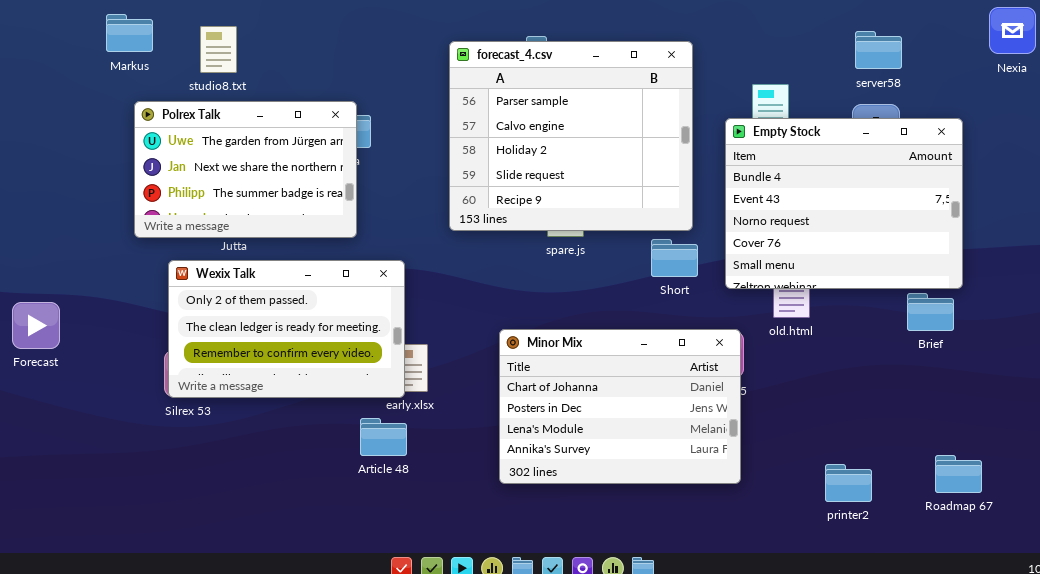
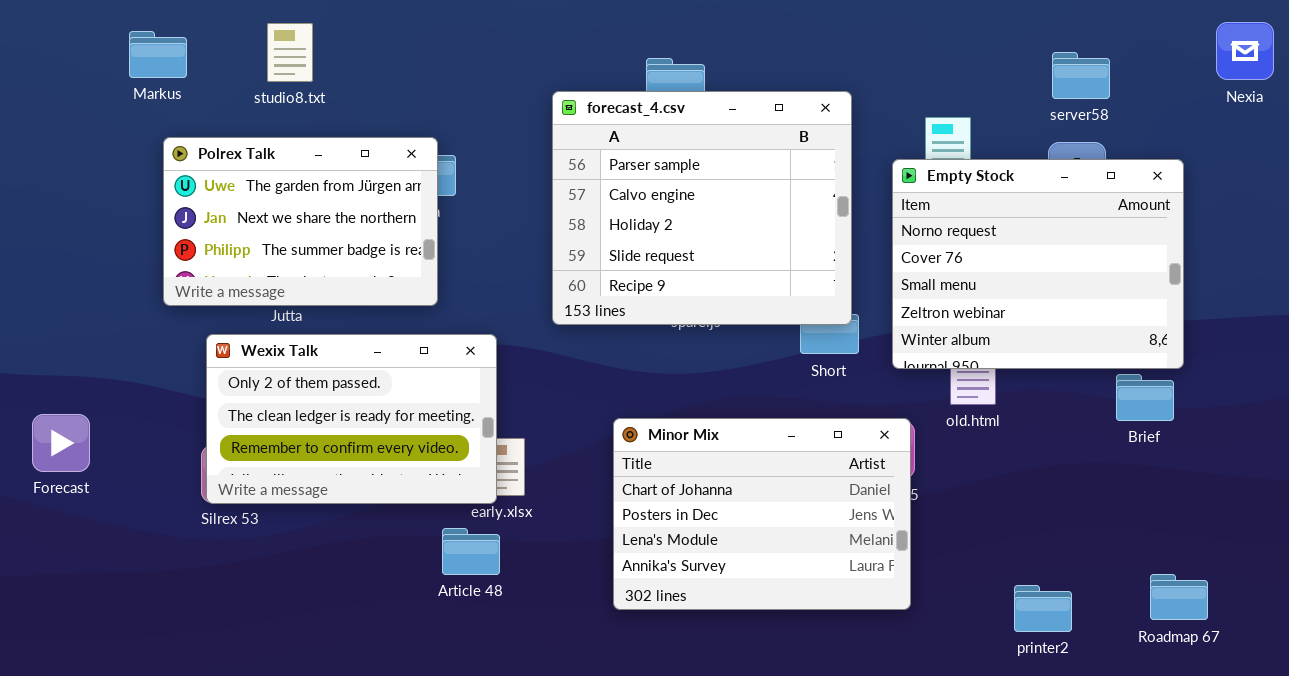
studio8.txt: [200,26,237,73] -> [267,23,313,82], moved
forecast_4.csv: [449,41,693,231] -> [552,91,852,325], moved
Empty Stock: [725,118,963,289] -> [892,159,1184,369], scrolled down 2 rows
Forecast: [12,302,60,349] -> [32,414,90,472], moved

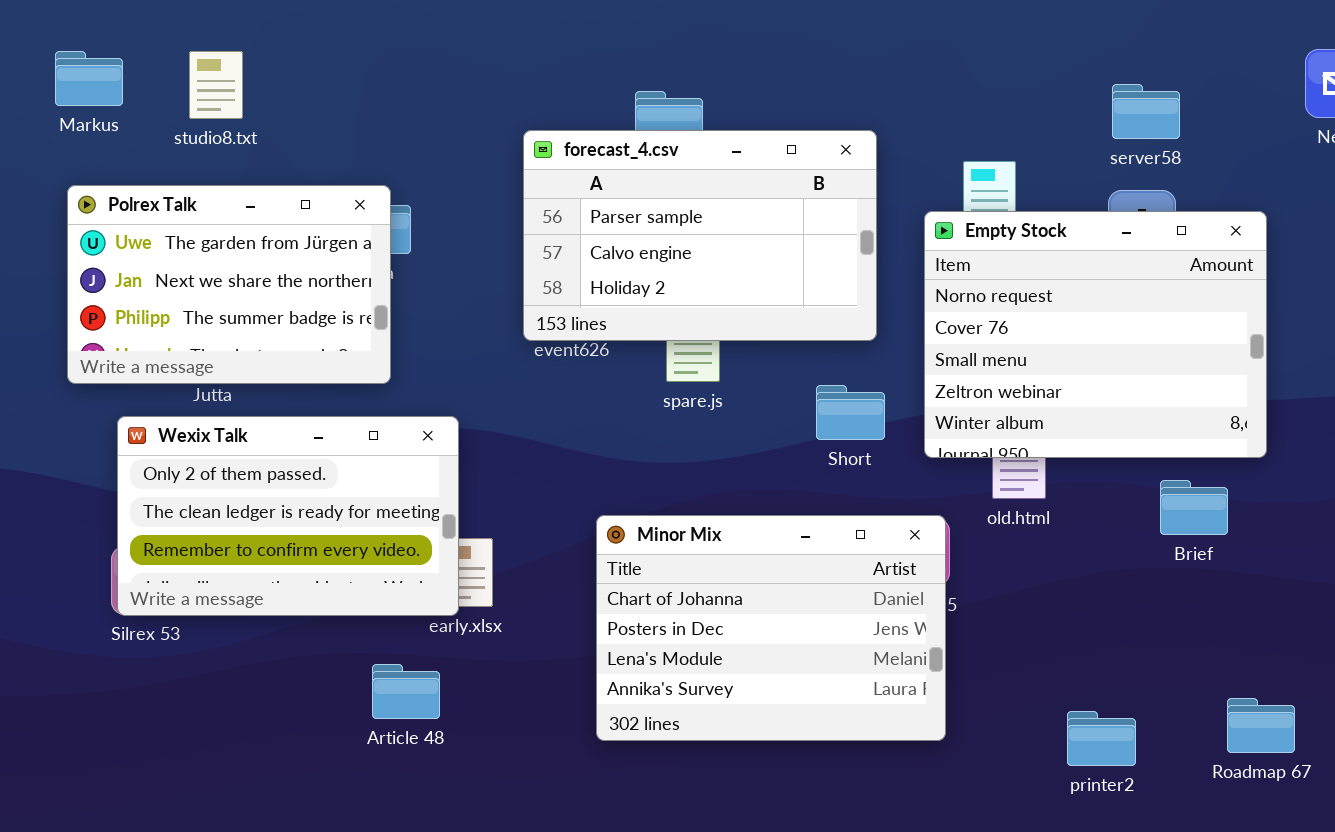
Markus: [129,31,187,78] -> [55,51,123,106], moved
forecast_4.csv: [552,91,852,325] -> [523,130,877,341], resized
Brief: [1116,374,1174,421] -> [1160,480,1228,535], moved
Article 48: [442,528,500,575] -> [372,664,440,719], moved

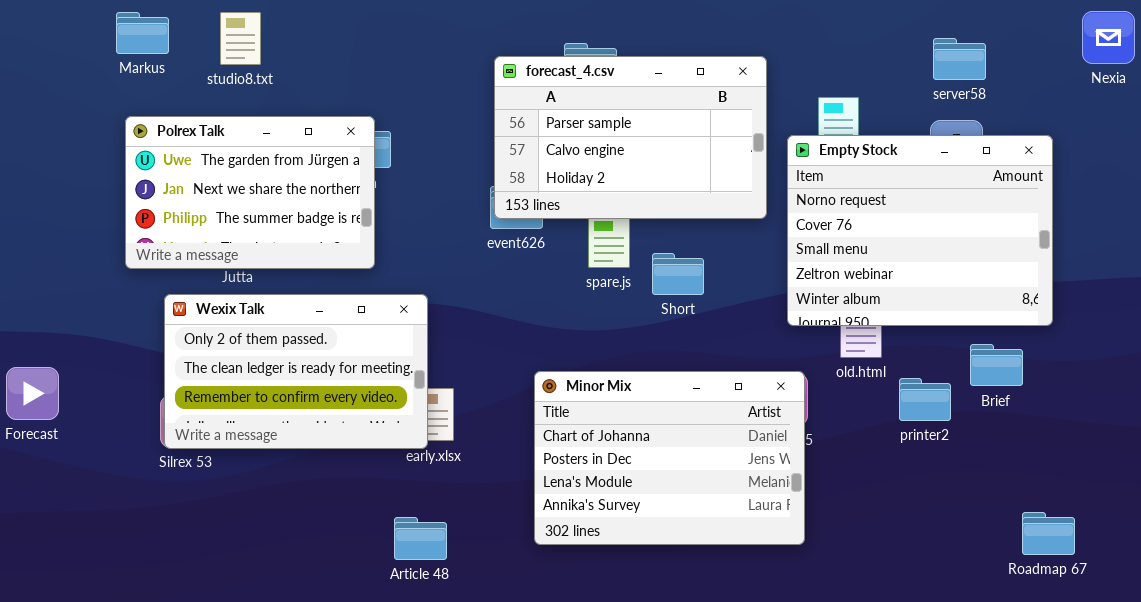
forecast_4.csv: [523,130,877,341] -> [494,56,767,219], moved
Short: [816,385,885,440] -> [652,253,704,295], moved
Article 48: [372,664,440,719] -> [394,517,447,560], moved
printer2: [1067,711,1136,766] -> [899,378,951,421], moved

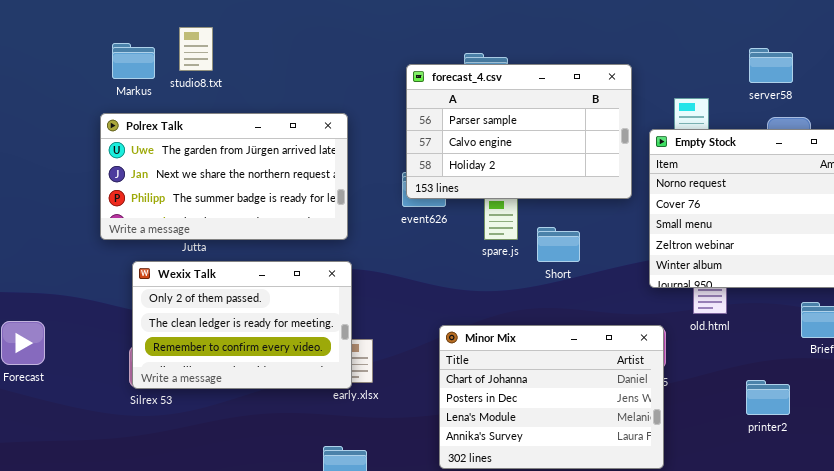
Markus: [116,12,169,54] -> [112,43,155,79], moved
server58: [933,38,986,80] -> [749,48,793,83], moved
Polrex Talk: [125,116,375,269] -> [100,113,348,240], resized
printer2: [899,378,951,421] -> [746,380,790,415], moved

